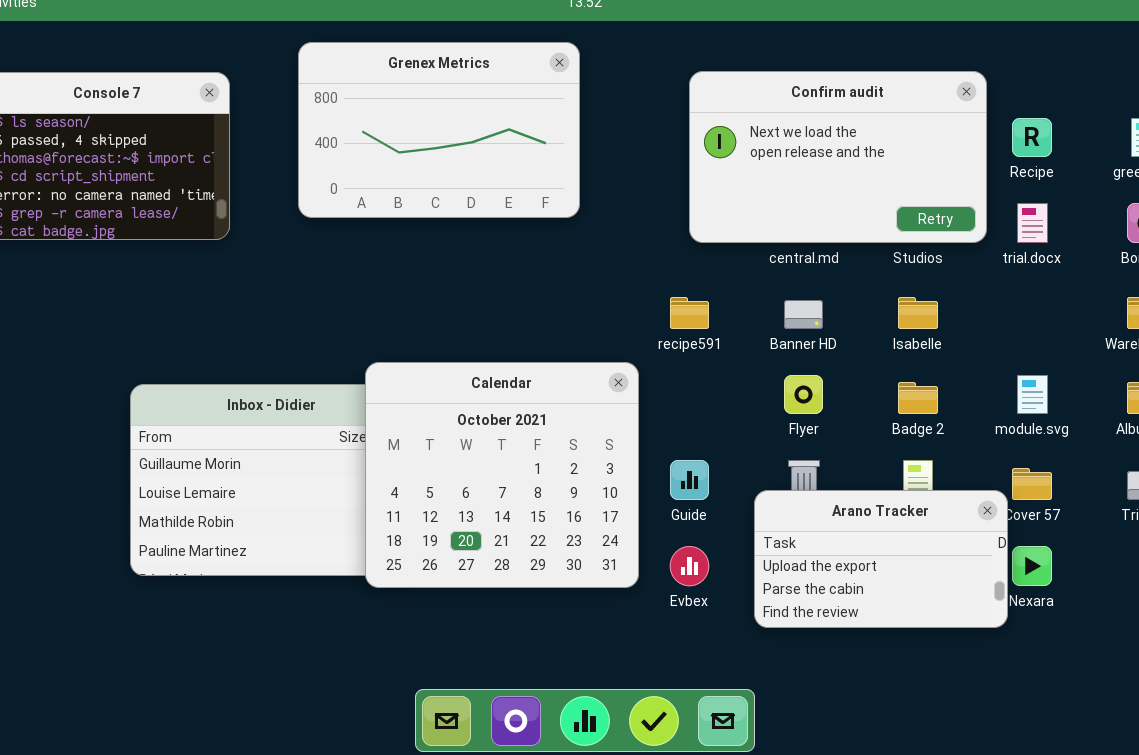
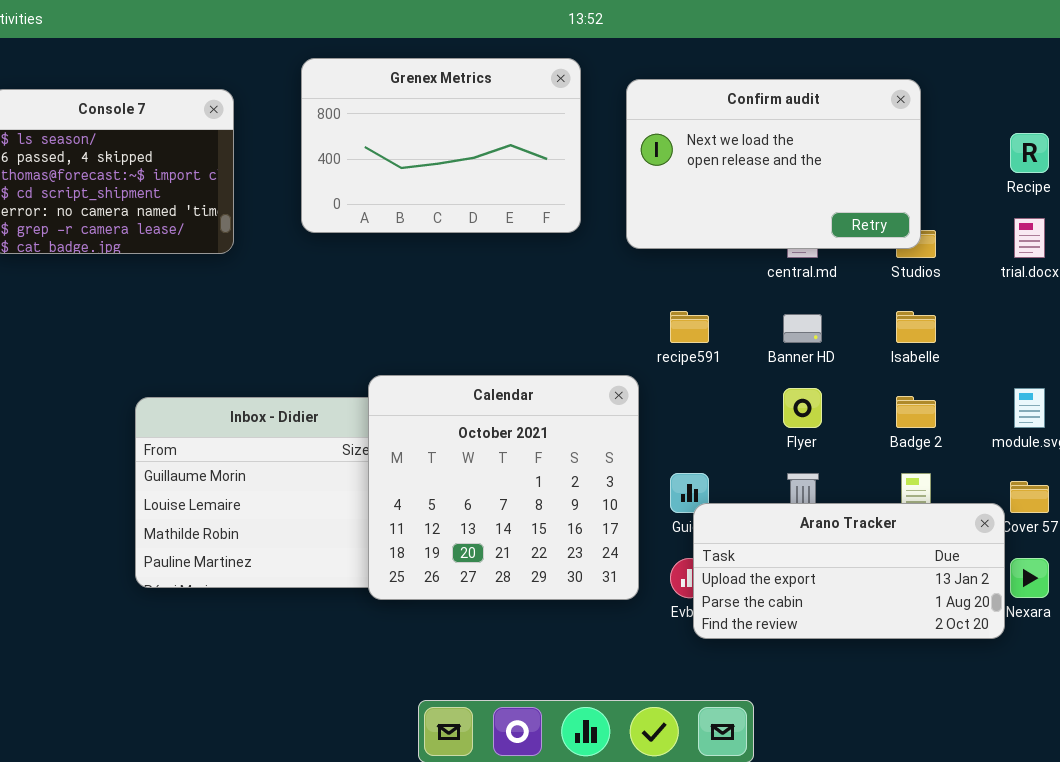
Confirm audit: [689,71,987,243] -> [626,79,921,249], moved
Arano Tracker: [754,490,1008,628] -> [693,503,1005,639], resized

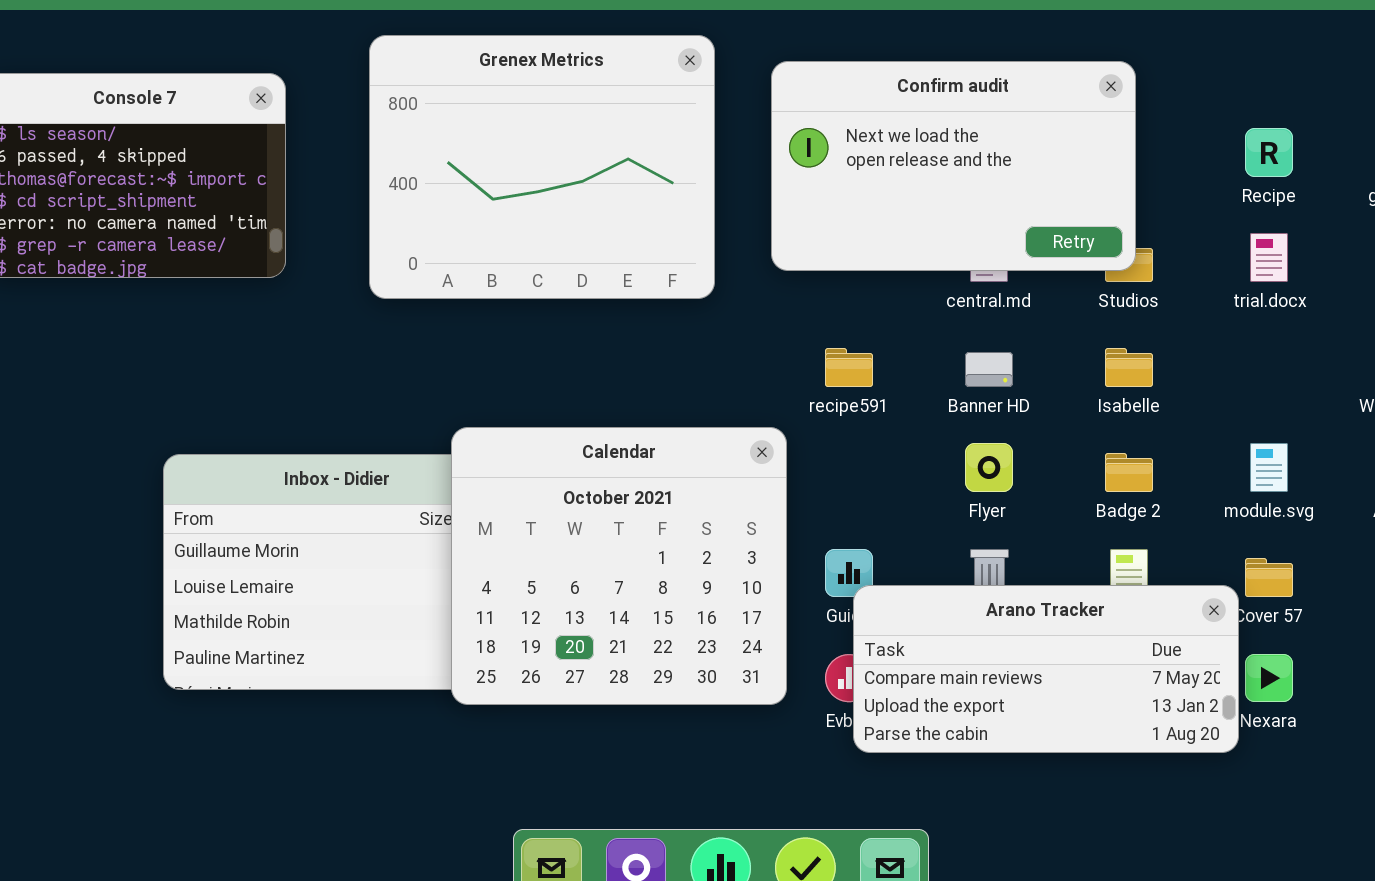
Grenex Metrics: [301,58,581,233] -> [369,35,715,299], resized
Arano Tracker: [693,503,1005,639] -> [853,585,1239,753], scrolled up 1 row

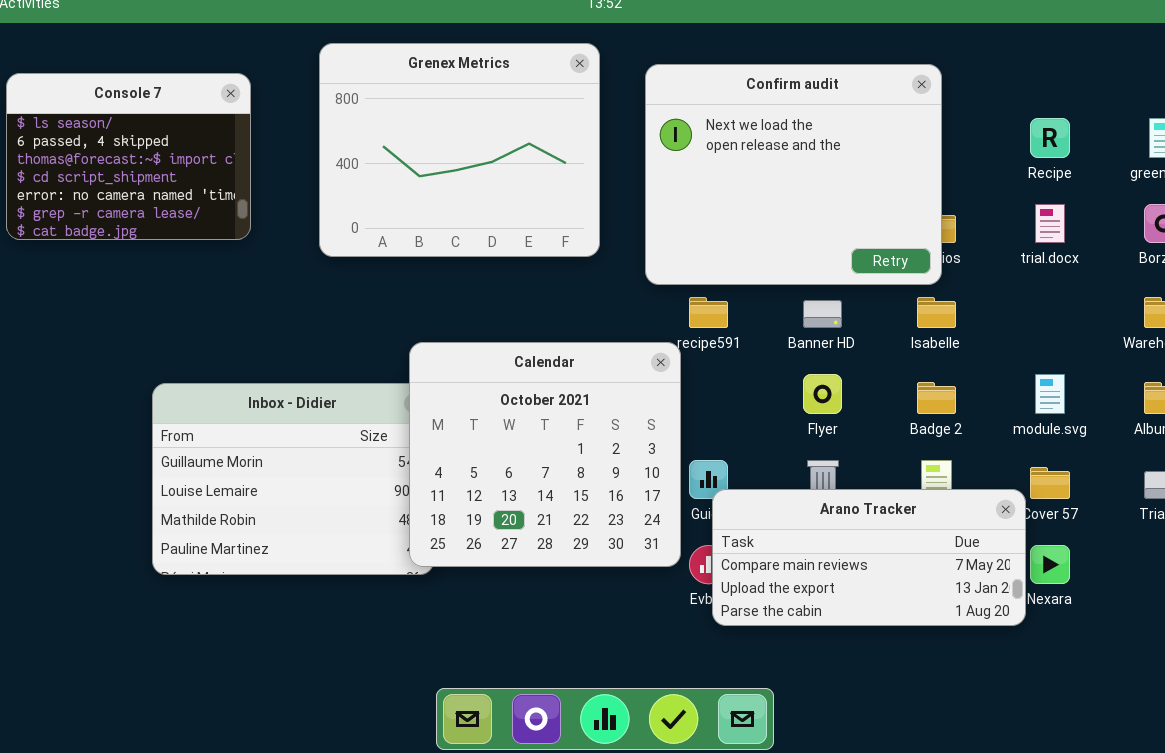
Confirm audit: [771,61,1136,271] -> [645,64,942,285], resized
Calendar: [451,427,787,705] -> [409,342,681,567], moved

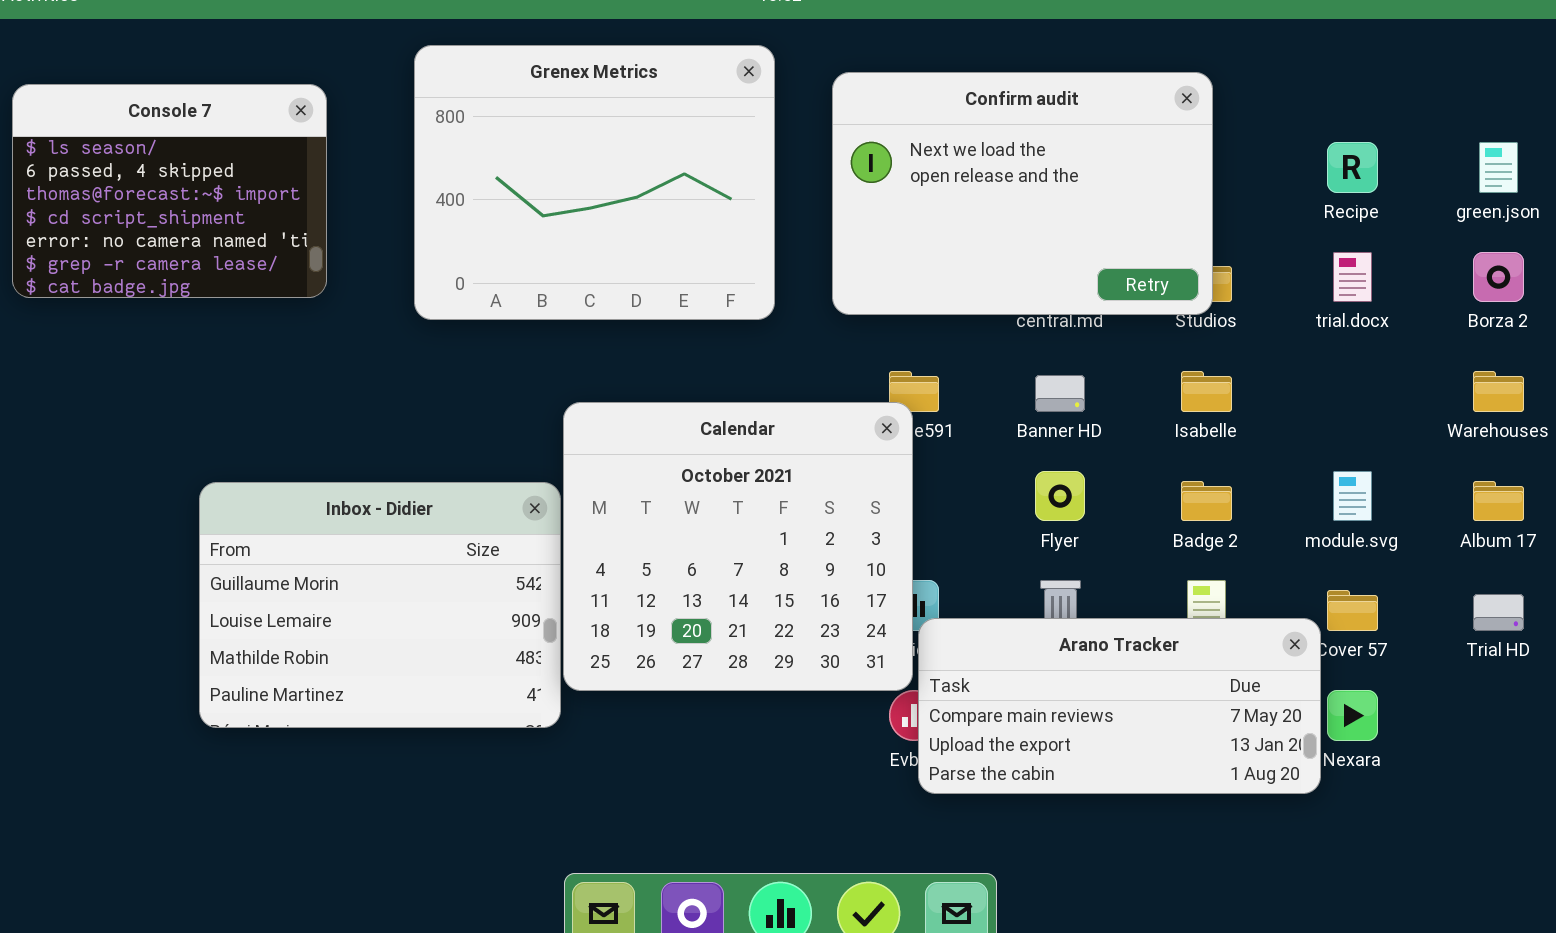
Confirm audit: [645,64,942,285] -> [832,72,1213,315], resized
Calendar: [409,342,681,567] -> [563,402,913,691], moved

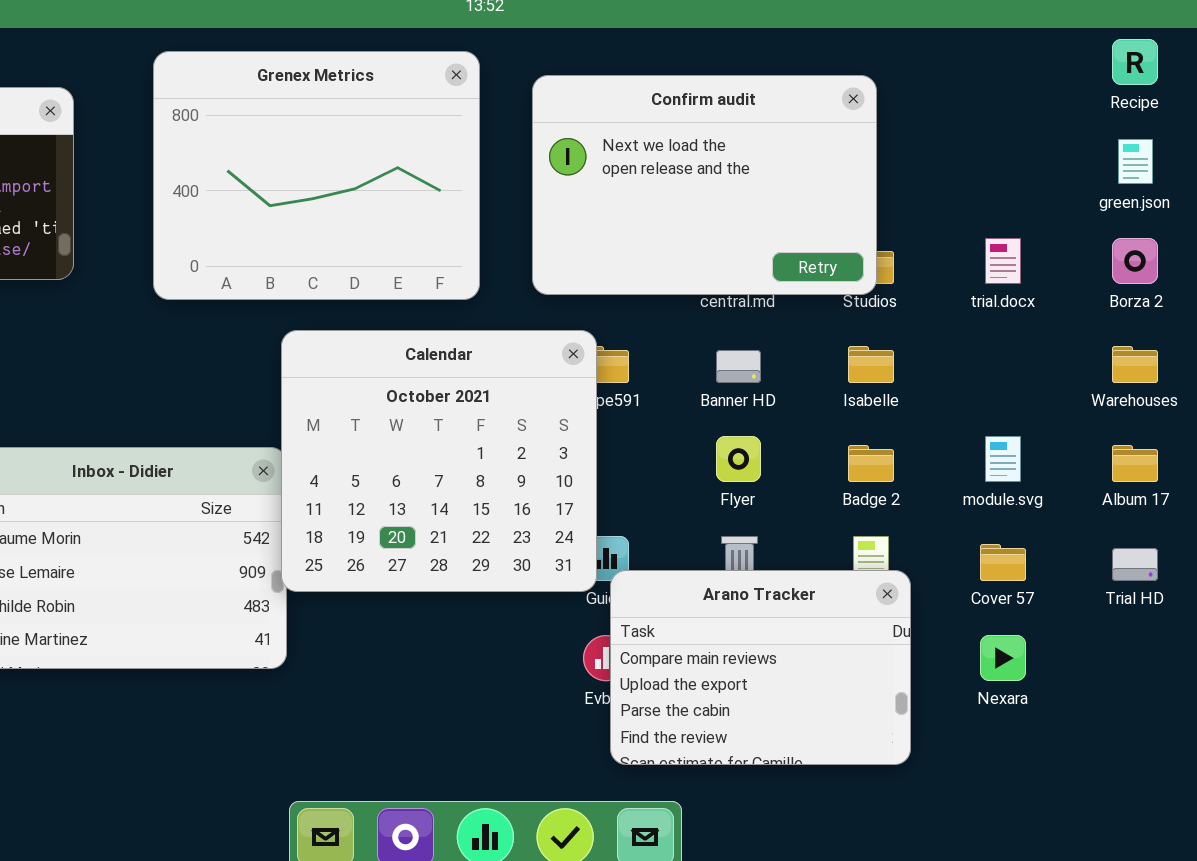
Recipe: [1327,142,1378,193] -> [1112,39,1158,85], moved
Calendar: [563,402,913,691] -> [281,330,597,592], moved
Arano Tracker: [918,618,1321,794] -> [610,570,911,765], resized

